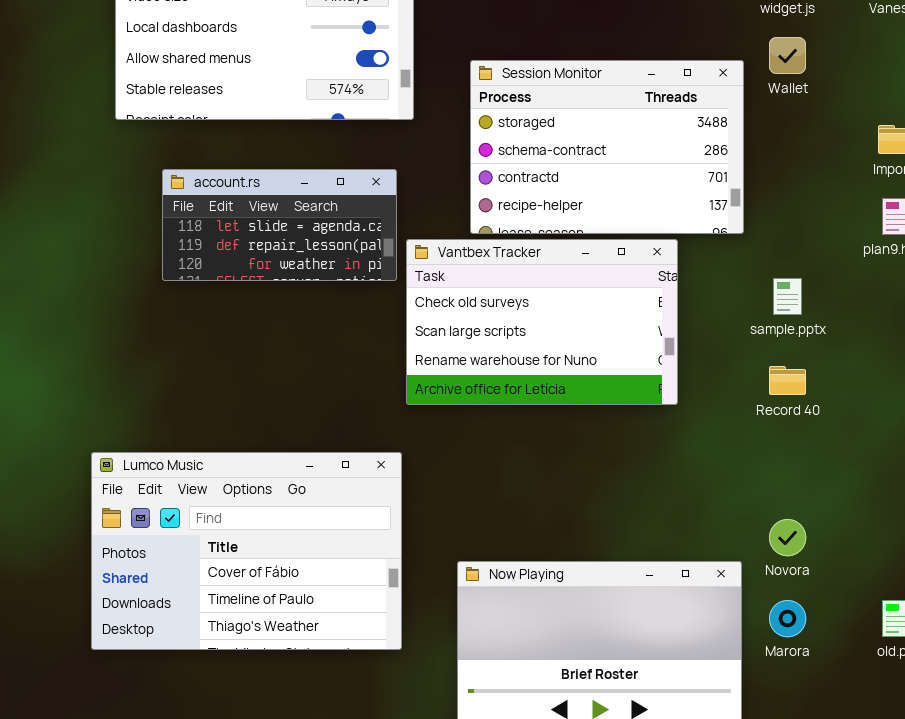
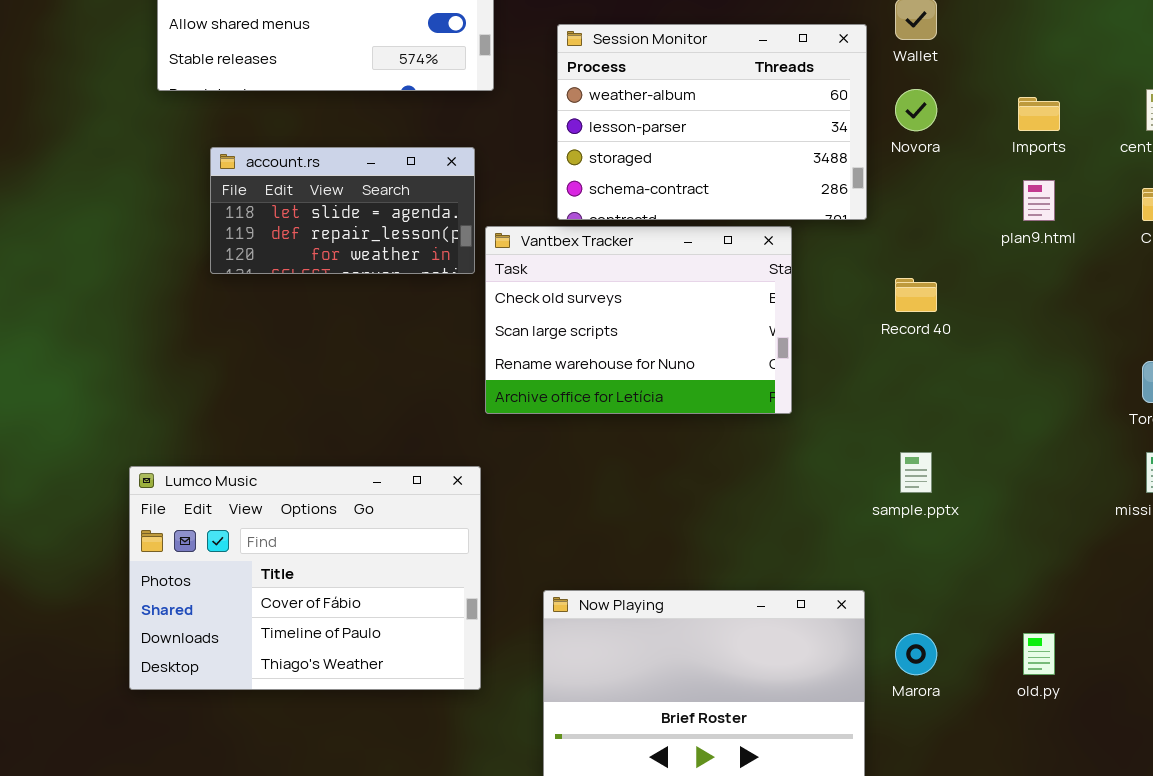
Session Monitor: [470,60,744,234] -> [557,24,867,220], scrolled up 2 rows
sample.pptx: [773,278,802,315] -> [900,452,932,493], moved
Record 40: [769,366,806,395] -> [895,278,937,312], moved
Novora: [769,519,806,556] -> [895,89,937,131], moved

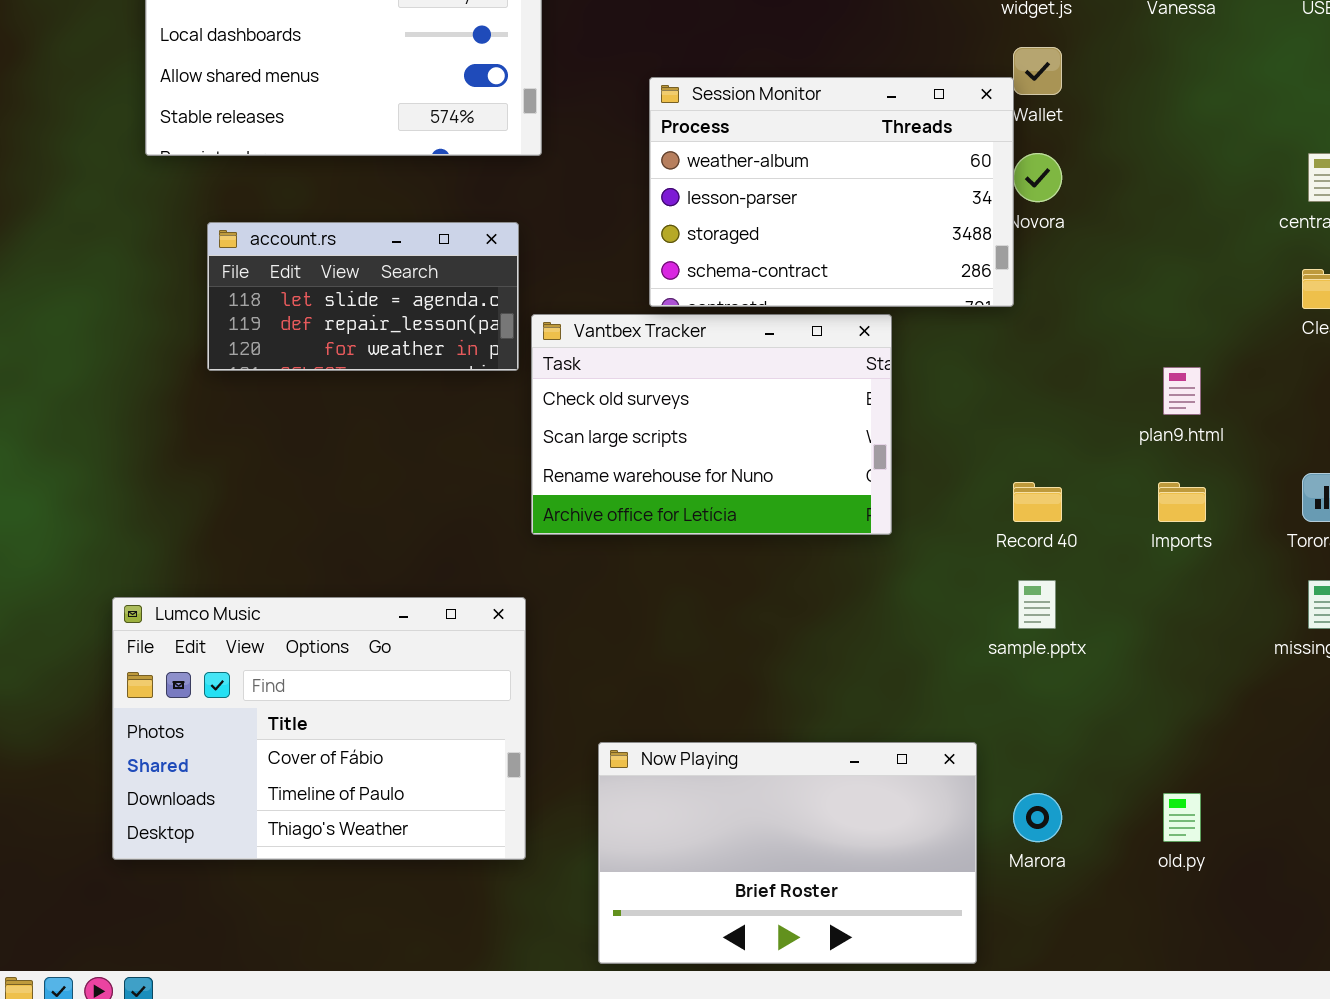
Session Monitor: [557,24,867,220] -> [649,77,1014,307], moved
Imports: [1018,97,1060,131] -> [1158,482,1206,522], moved
plan9.html: [1023,180,1055,221] -> [1163,367,1201,415], moved
Record 40: [895,278,937,312] -> [1013,482,1062,522], moved

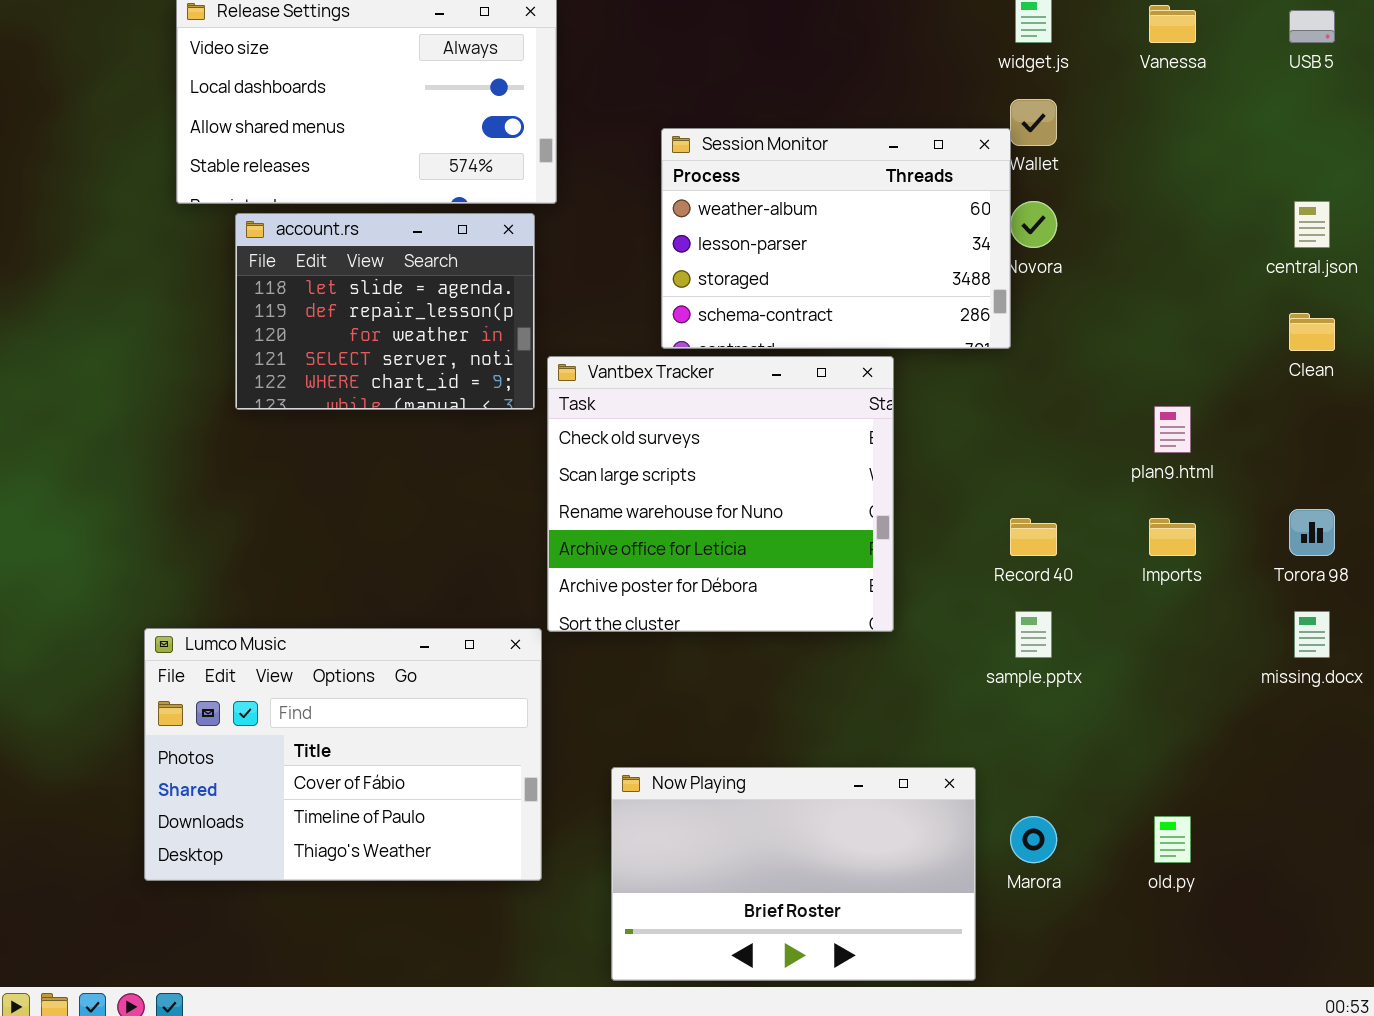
account.rs: [207,222,519,371] -> [235,213,535,410], resized
Vantbex Tracker: [531,314,892,535] -> [547,356,894,632], resized

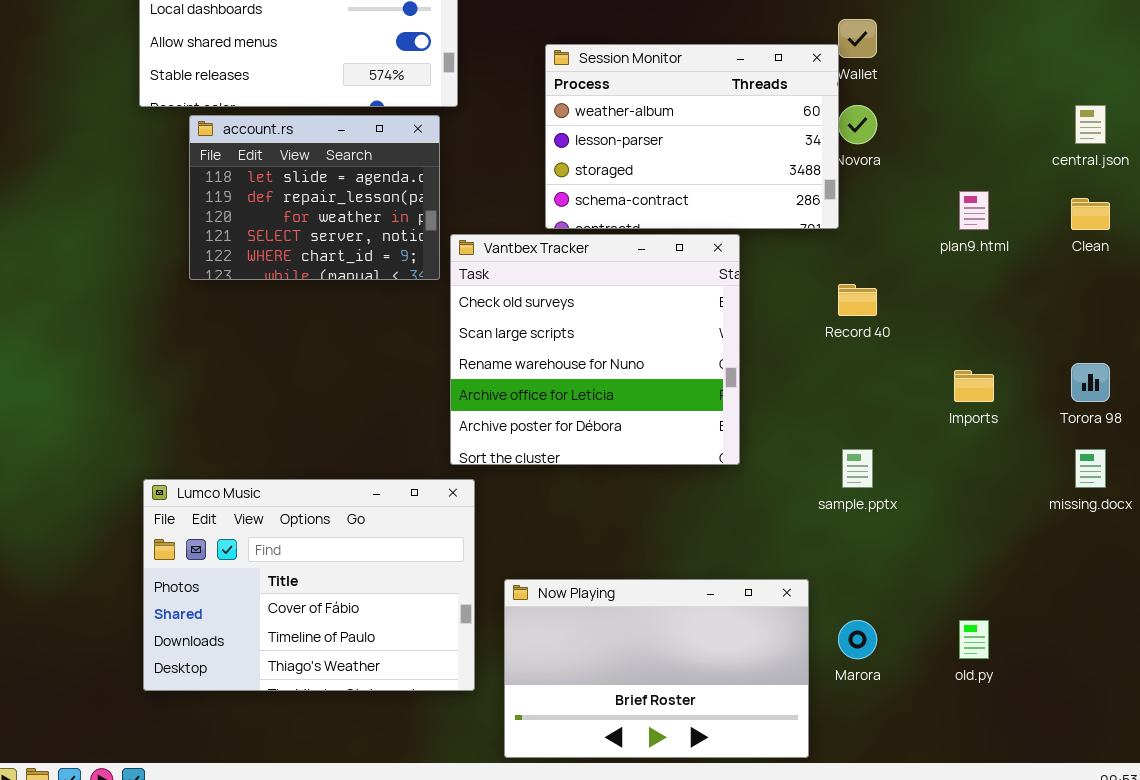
plan9.html: [1154,406,1191,453] -> [959,191,989,230], moved
Record 40: [1010,518,1057,556] -> [838,284,877,316], moved
Lumco Music: [144,628,542,881] -> [143,479,475,691], moved

